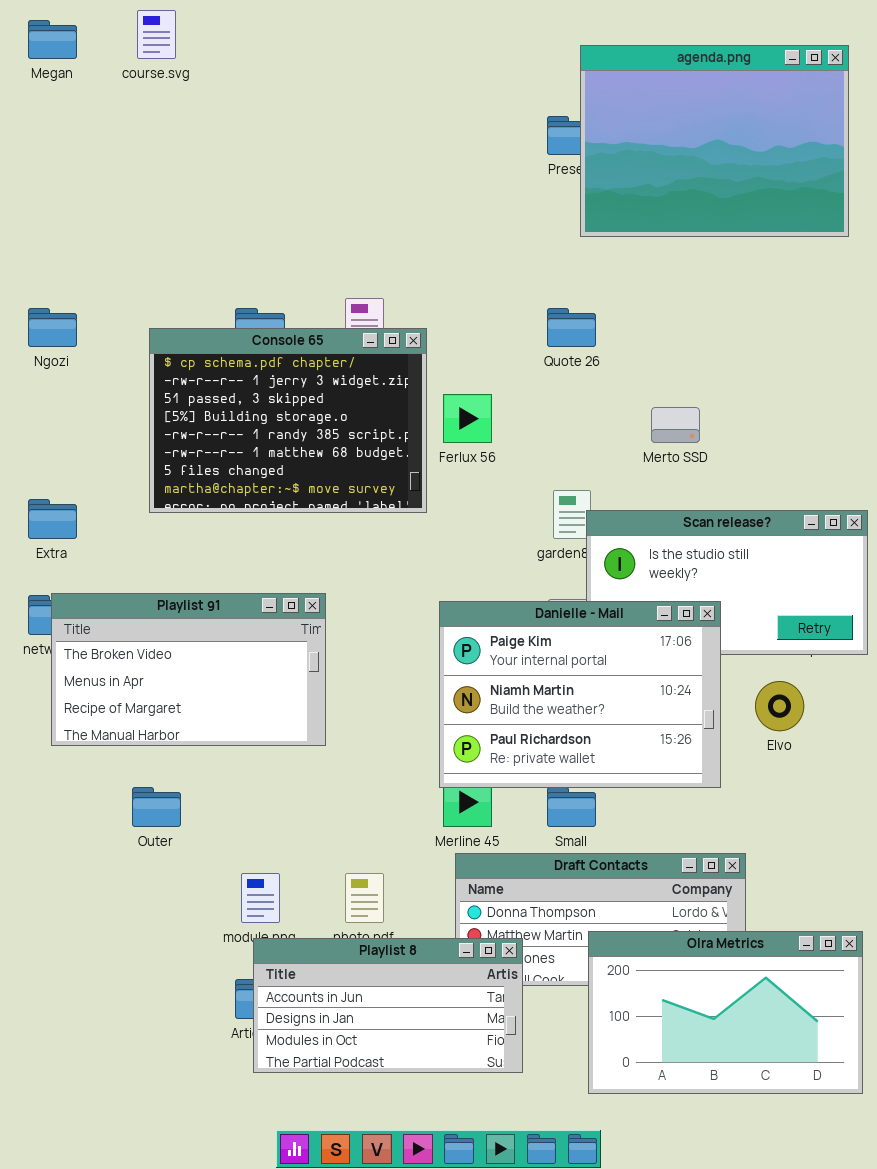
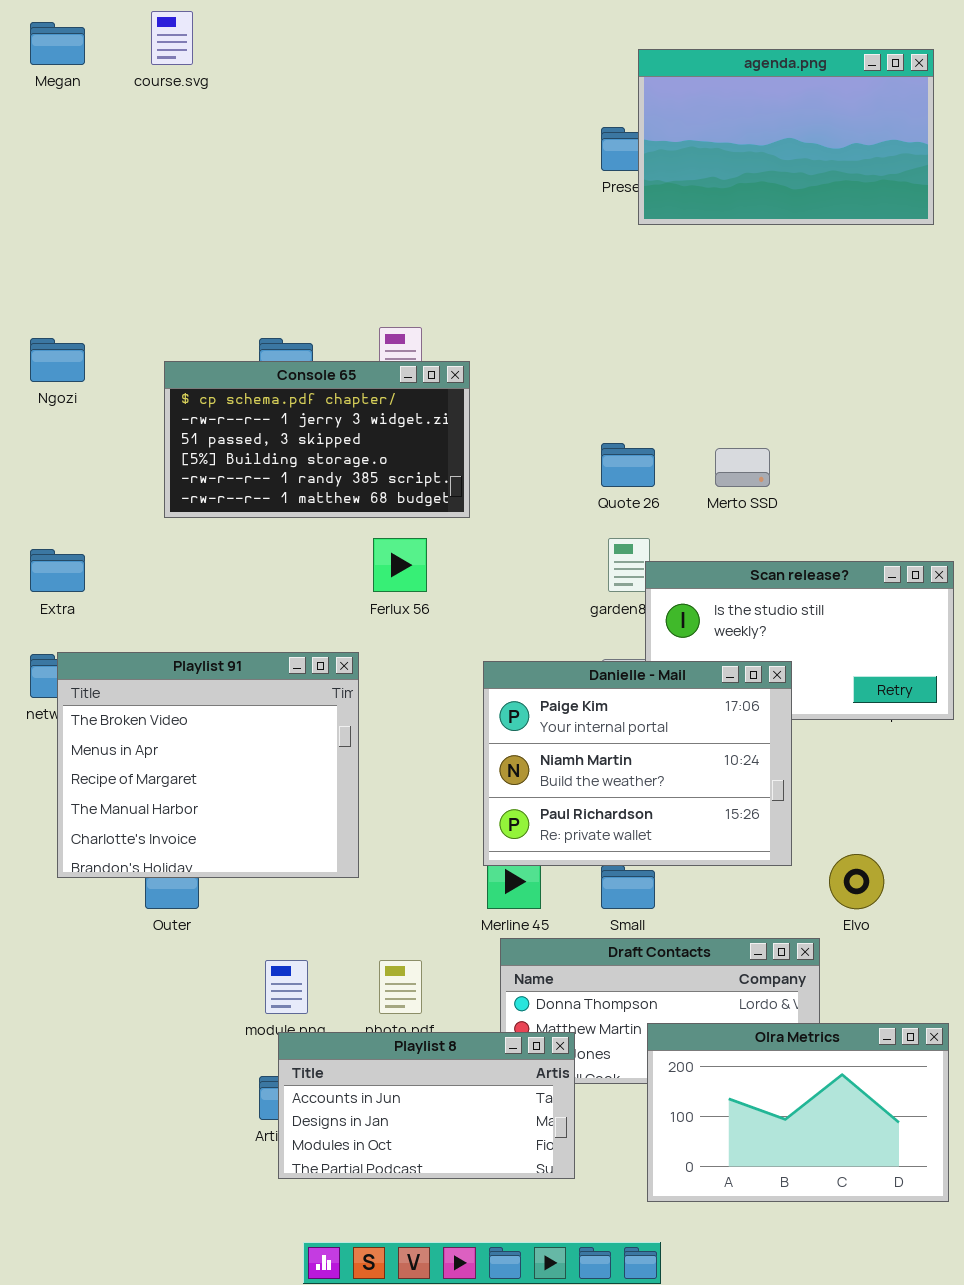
agenda.png: [580,45,849,237] -> [638,49,934,225], resized
Quote 26: [547,308,596,347] -> [601,443,655,487], moved
Console 65: [149,328,427,513] -> [164,361,470,518], resized
Ferlux 56: [443,394,492,443] -> [373,538,427,592], moved
Playlist 91: [51,593,326,746] -> [57,652,359,878], resized
Elvo: [755,681,804,731] -> [829,854,884,909], moved

